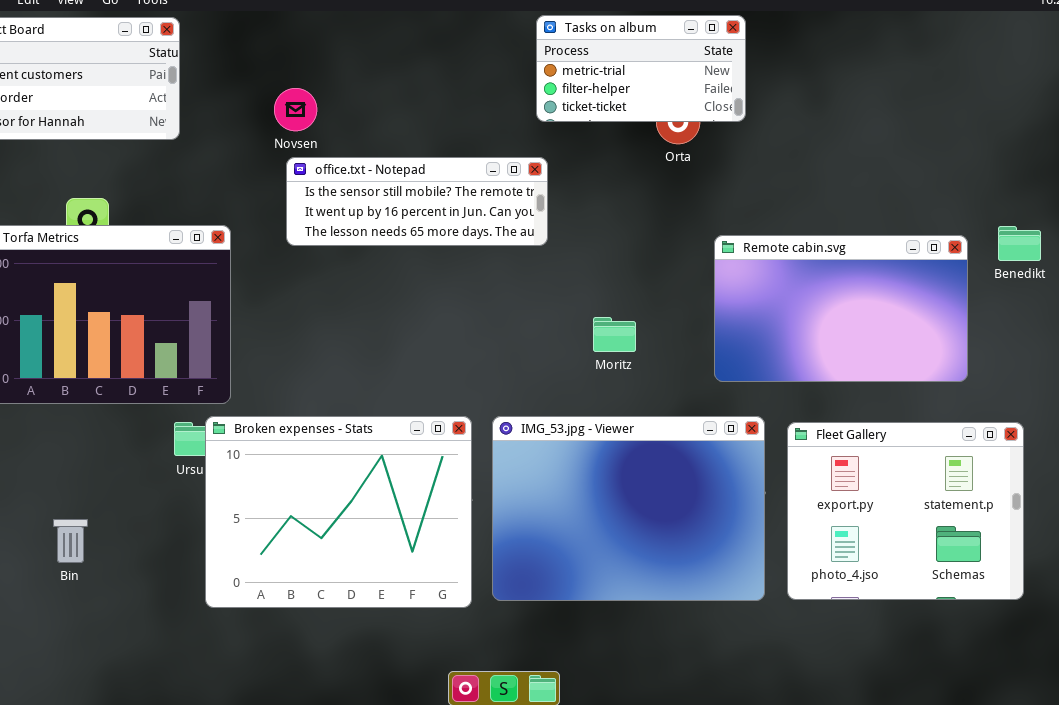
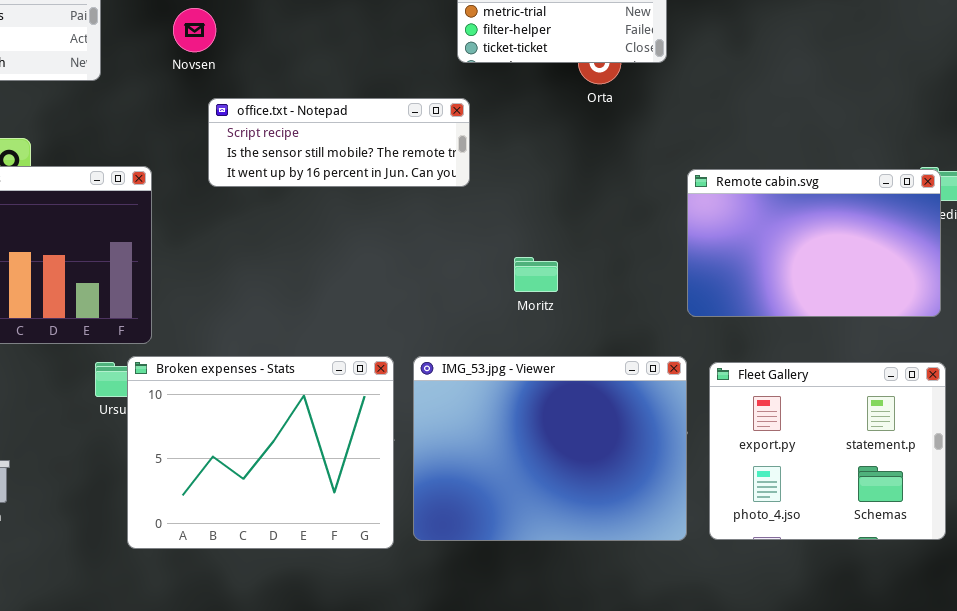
Novsen: [274,88,317,131] -> [173,8,216,52], moved
office.txt - Notepad: [286,157,548,246] -> [208,98,470,187], scrolled up 1 row
Remote cabin.svg: [714,235,968,382] -> [687,169,941,317], moved

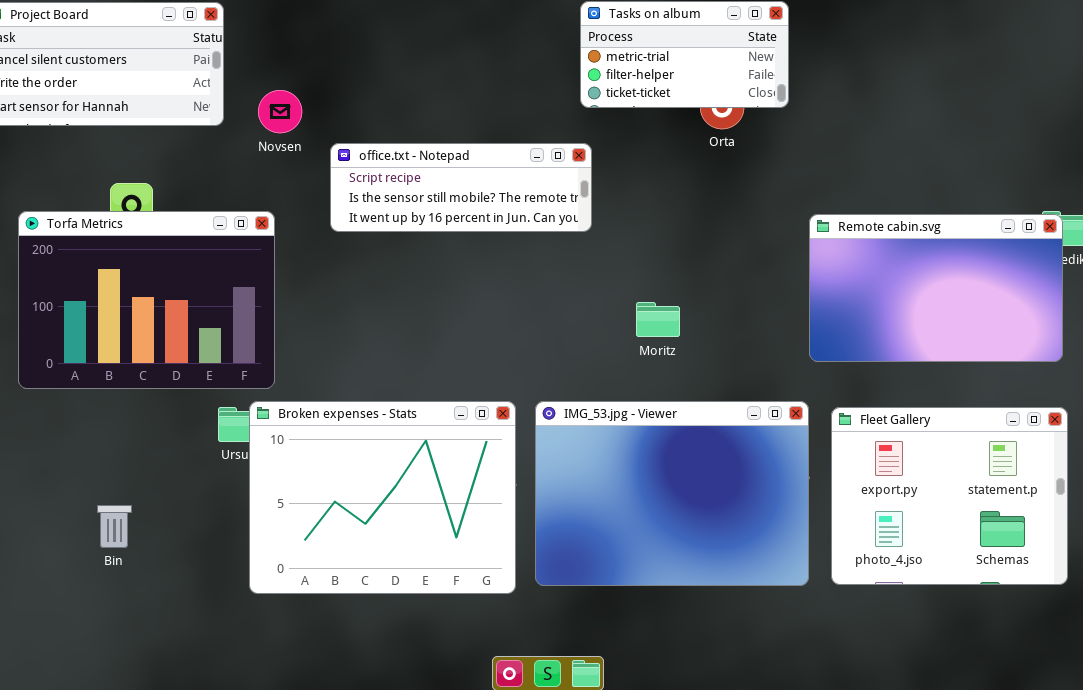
Novsen: [173,8,216,52] -> [258,90,302,133], moved

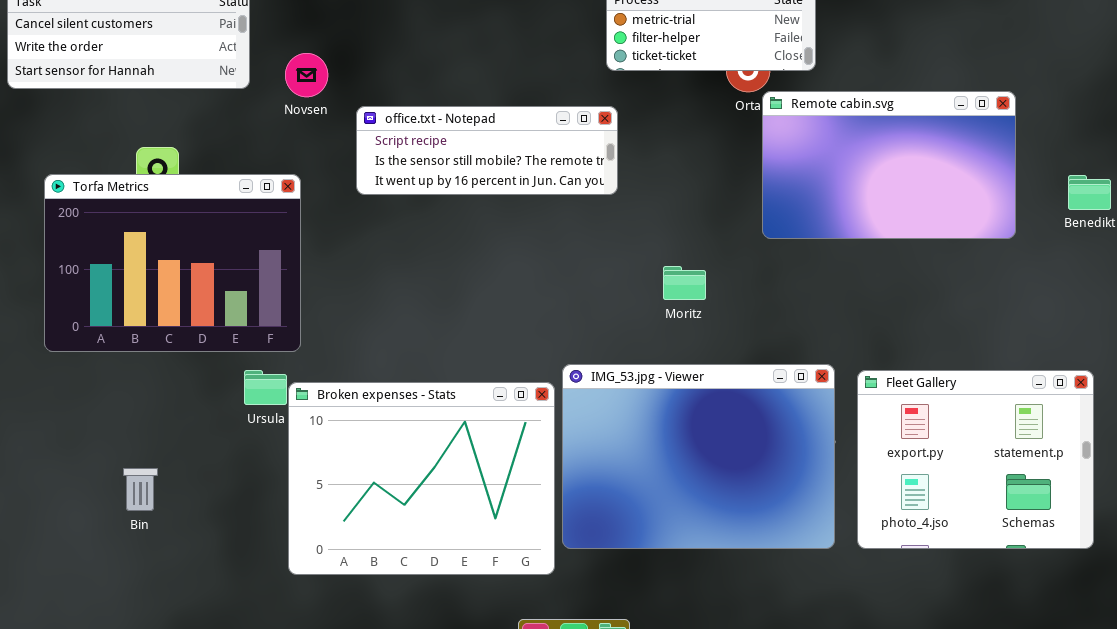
Remote cabin.svg: [809,214,1063,362] -> [762,91,1016,239], moved
Broken expenses - Stats: [249,401,516,594] -> [288,382,555,575], moved

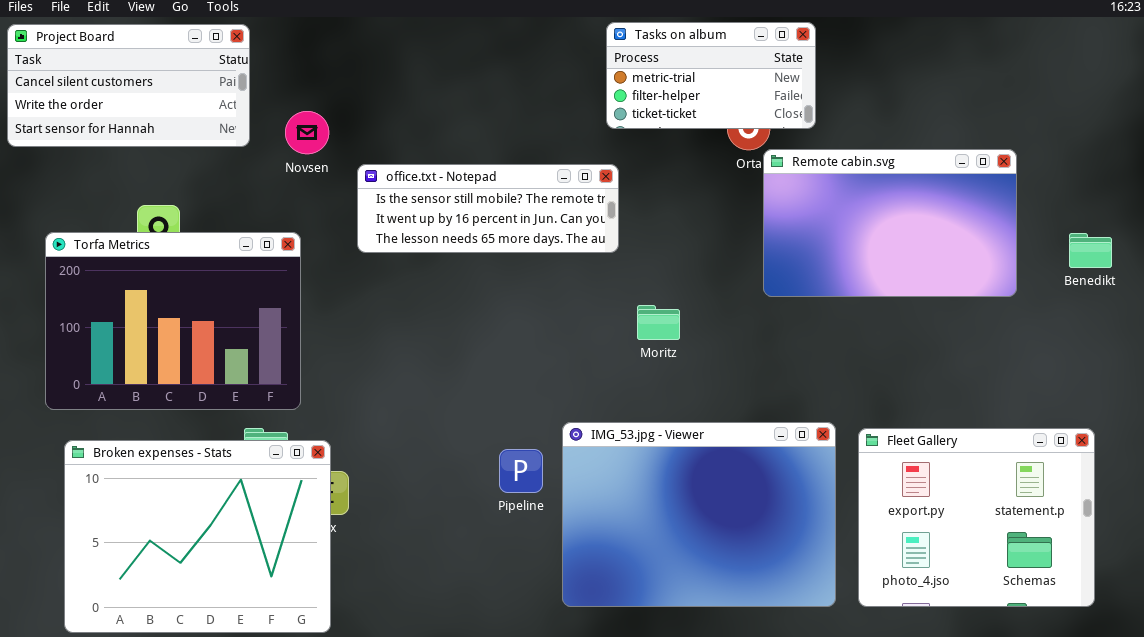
office.txt - Notepad: [356,106,618,195] -> [357,164,619,253], scrolled down 1 row
Moritz: [663,266,706,300] -> [637,305,680,340], moved
Broken expenses - Stats: [288,382,555,575] -> [64,440,331,633], moved

